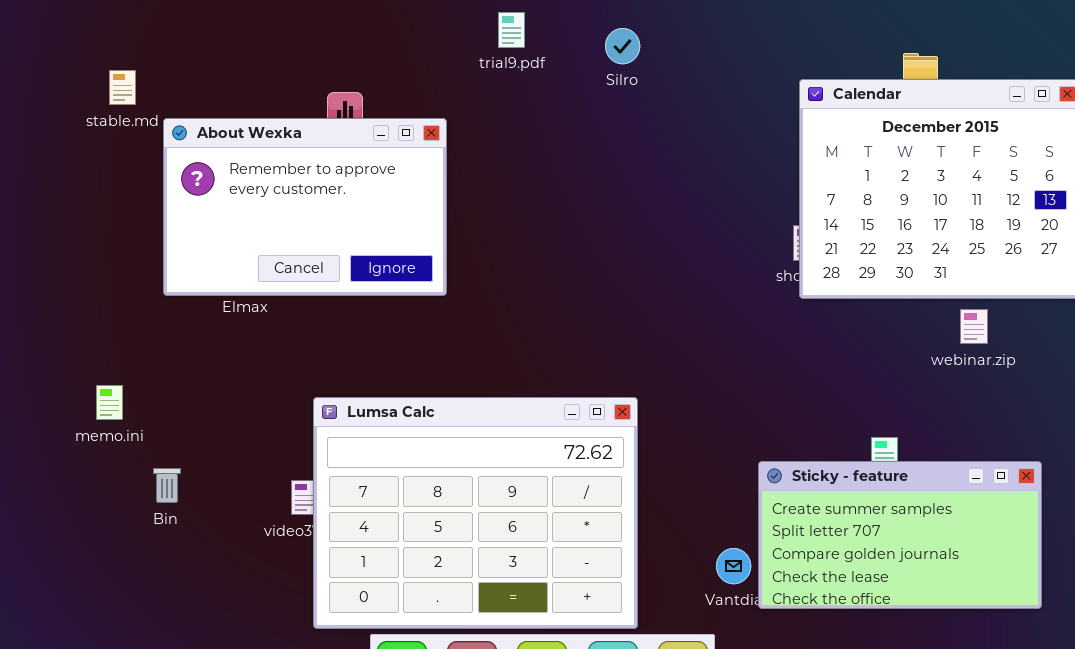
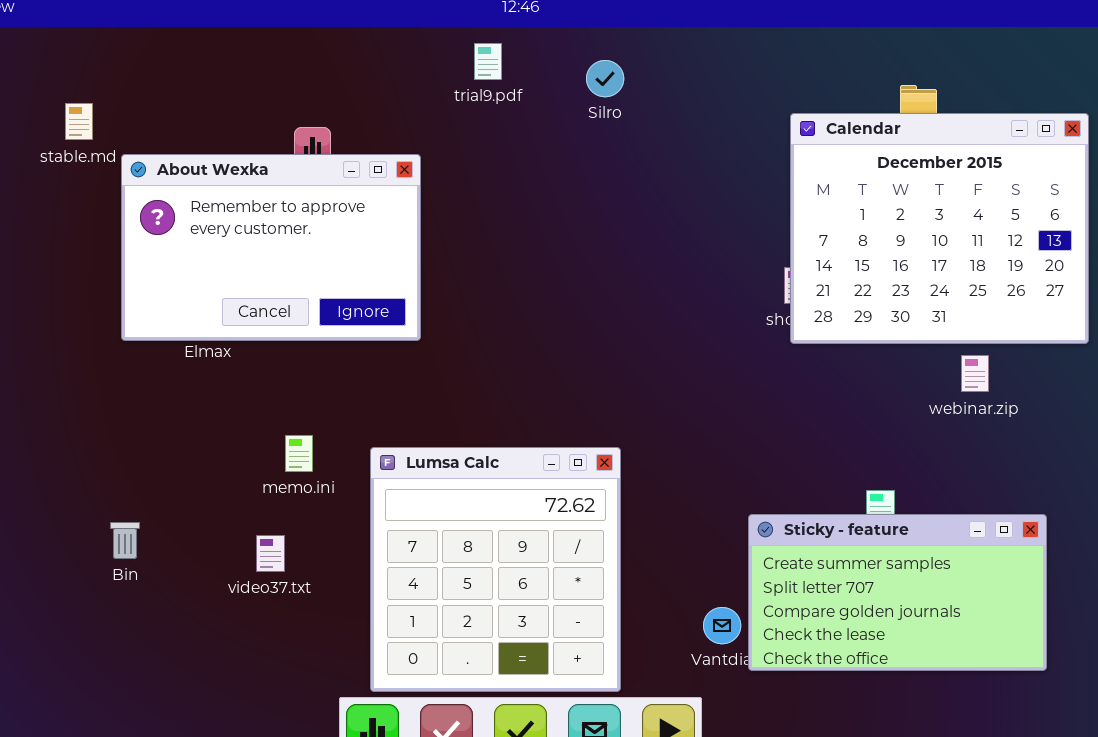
memo.ini: [96,385,123,420] -> [285,435,313,472], moved
Lumsa Calc: [313,397,638,629] -> [370,447,621,692], resized

